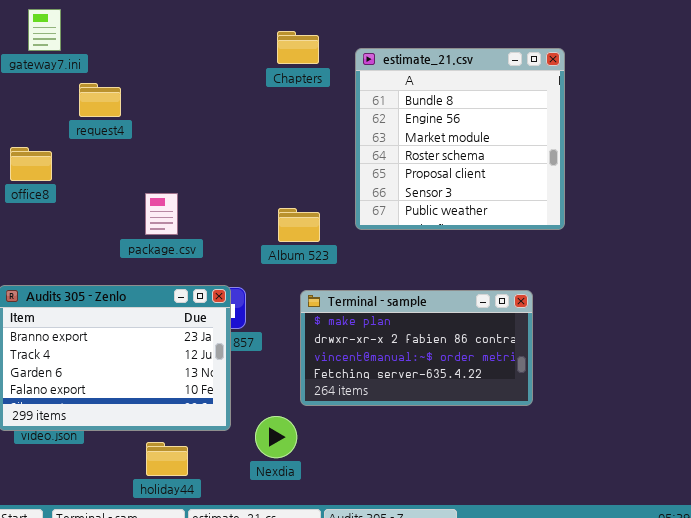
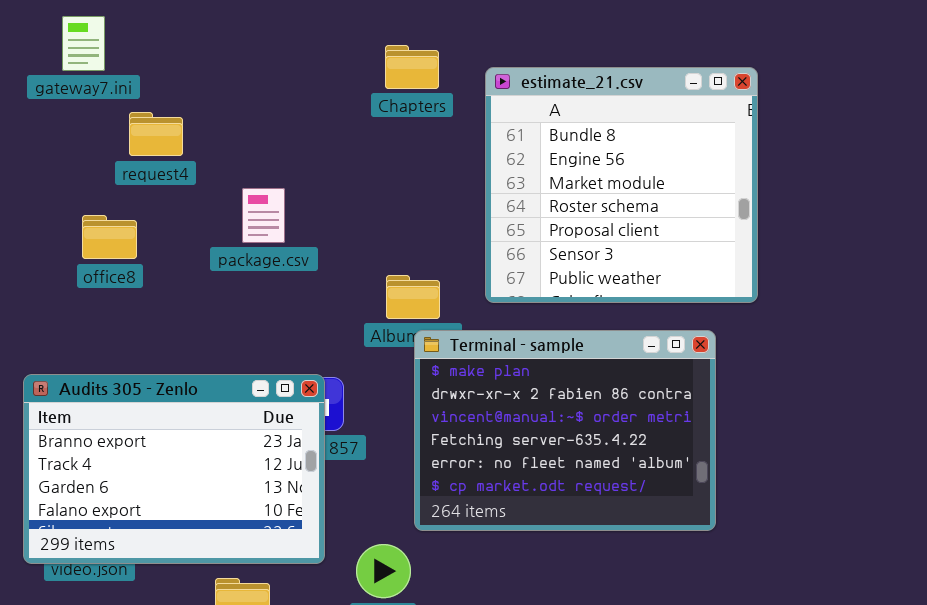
office8: [10,147,52,181] -> [82,215,137,259], moved
package.csv: [145,193,178,235] -> [242,188,285,243], moved
Terminal - sample: [300,290,533,406] -> [414,330,716,531], resized

